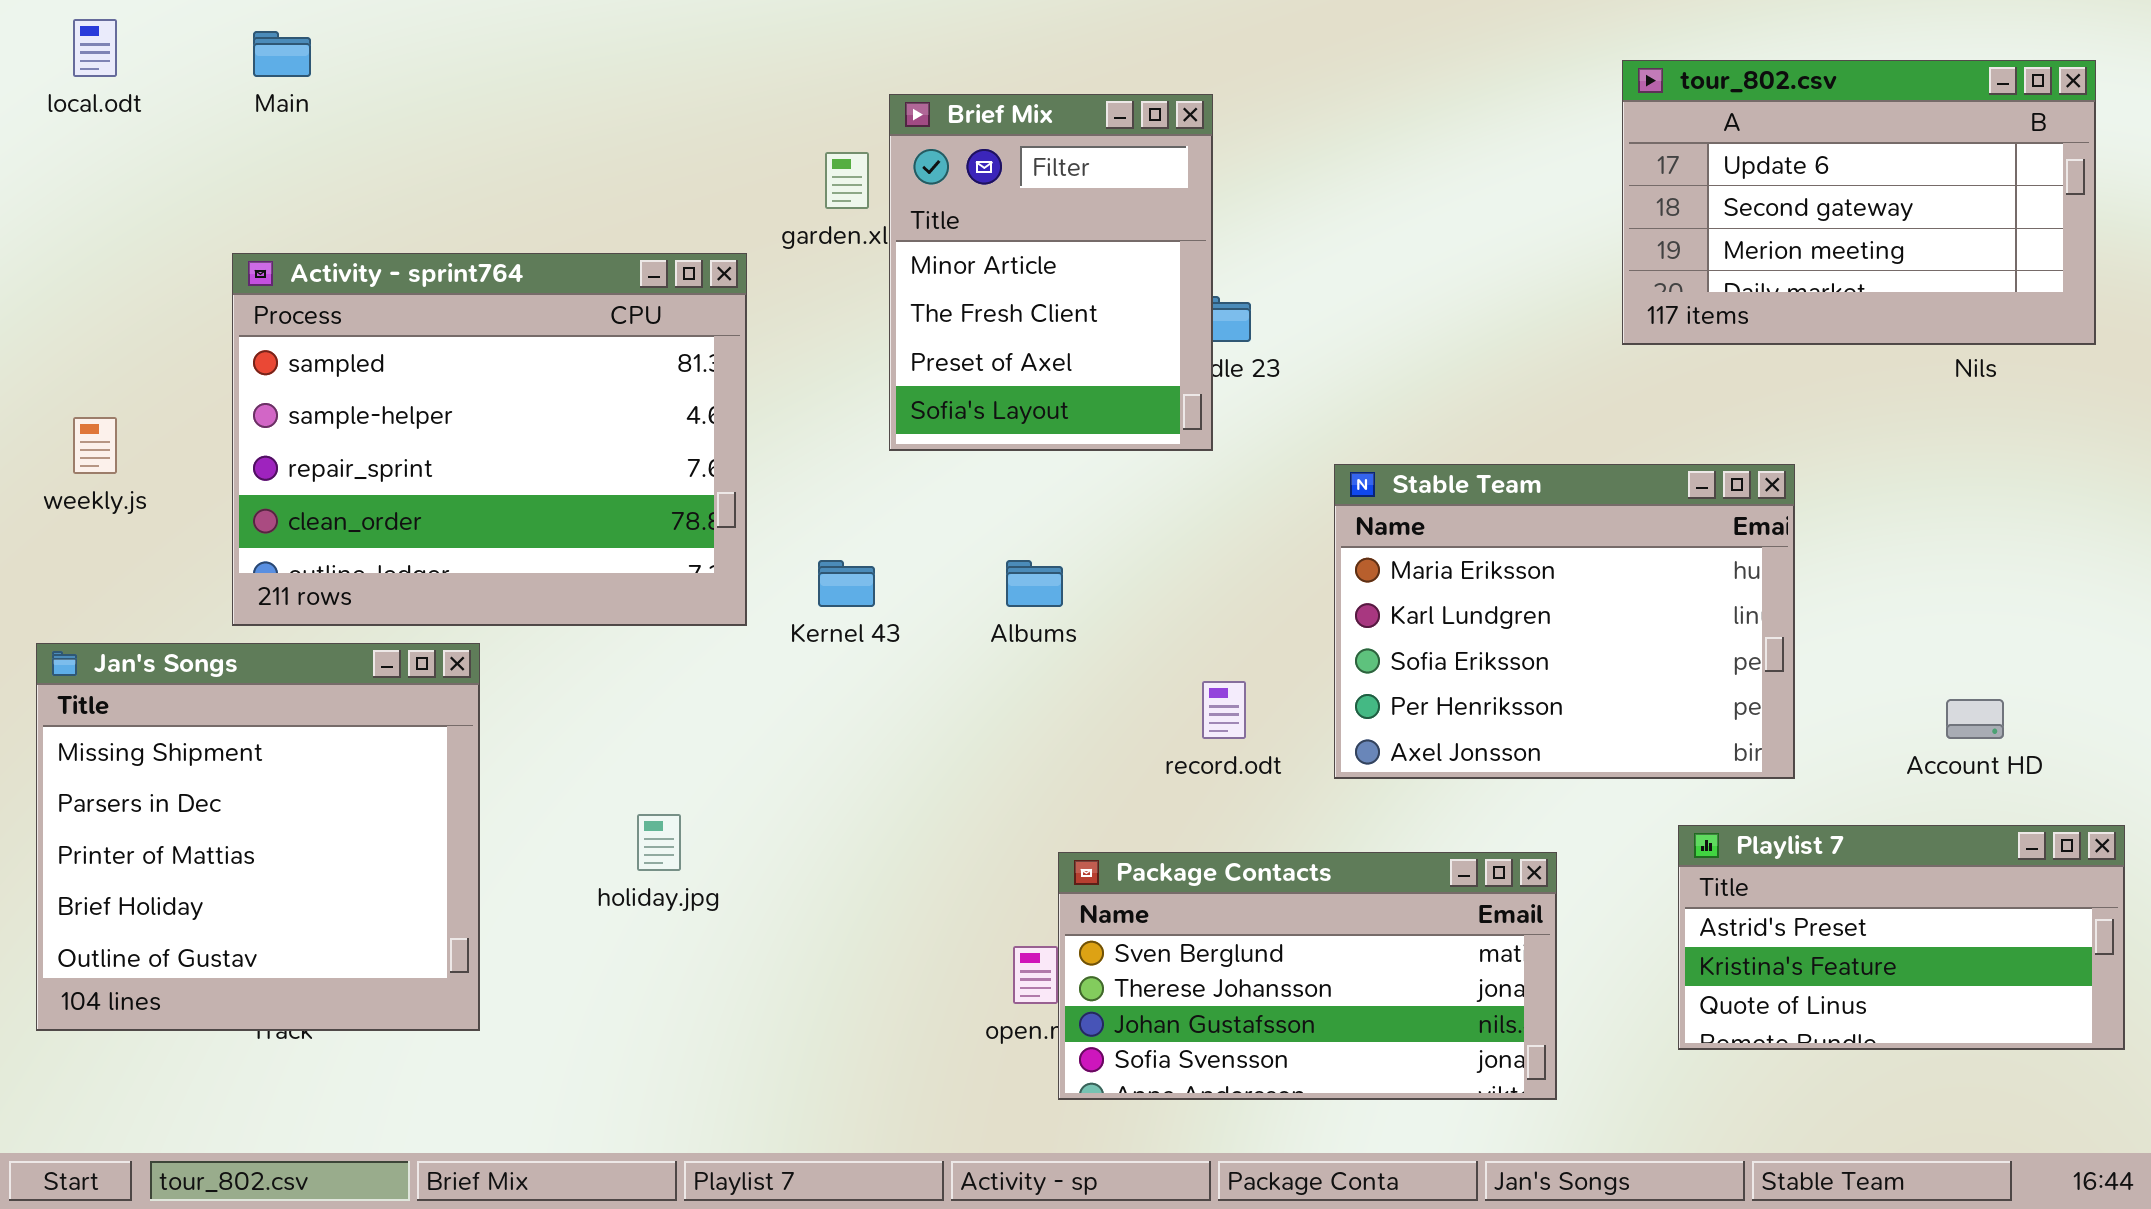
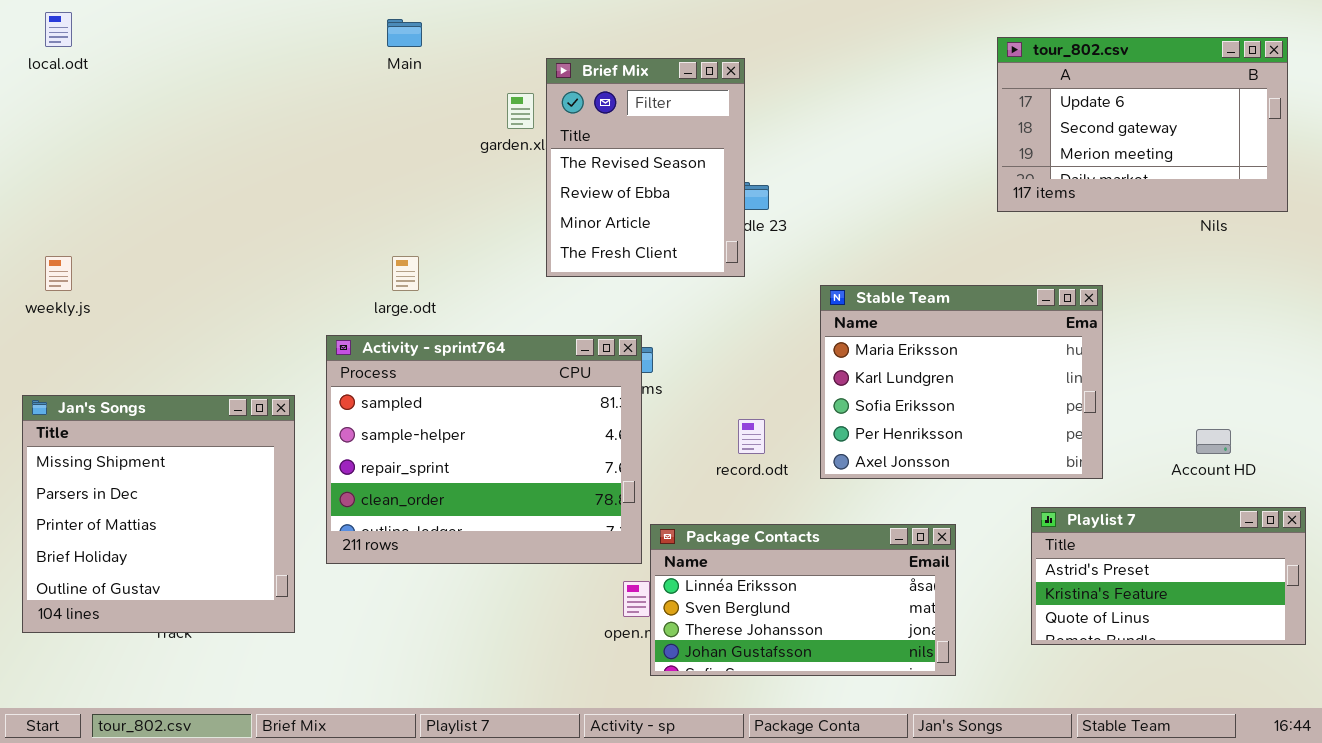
Main: [253,31,311,77] -> [387,19,422,47], moved
Brief Mix: [889,94,1213,451] -> [546,58,745,277], scrolled up 2 rows
Activity - sprint764: [232,253,747,626] -> [326,335,642,564], moved
Package Contacts: [1058,852,1557,1100] -> [650,524,956,676], scrolled up 1 row

